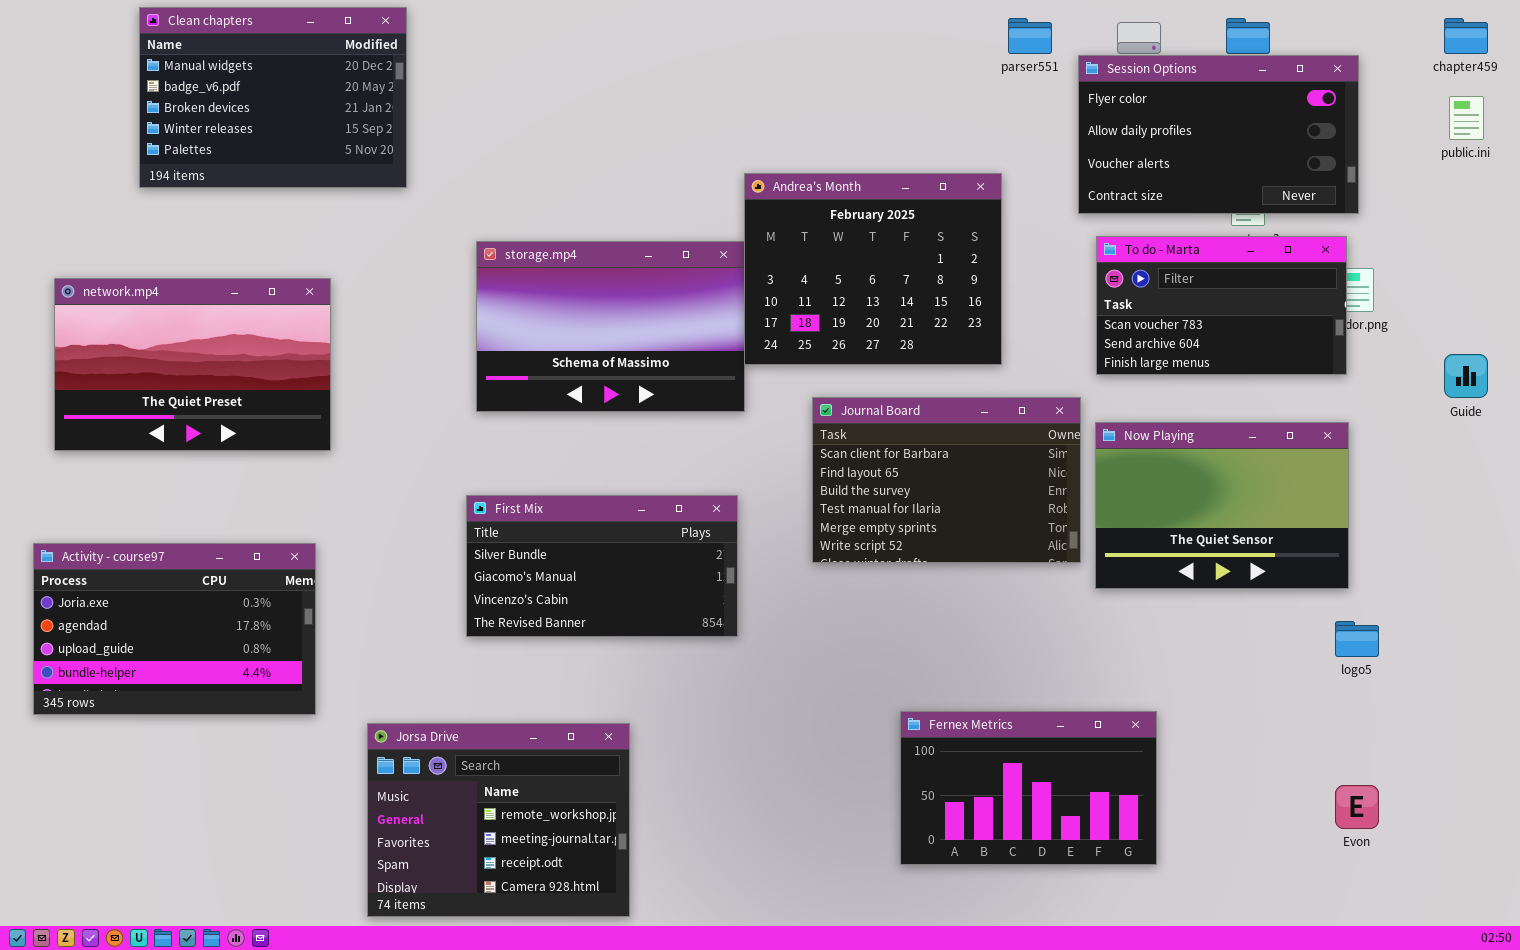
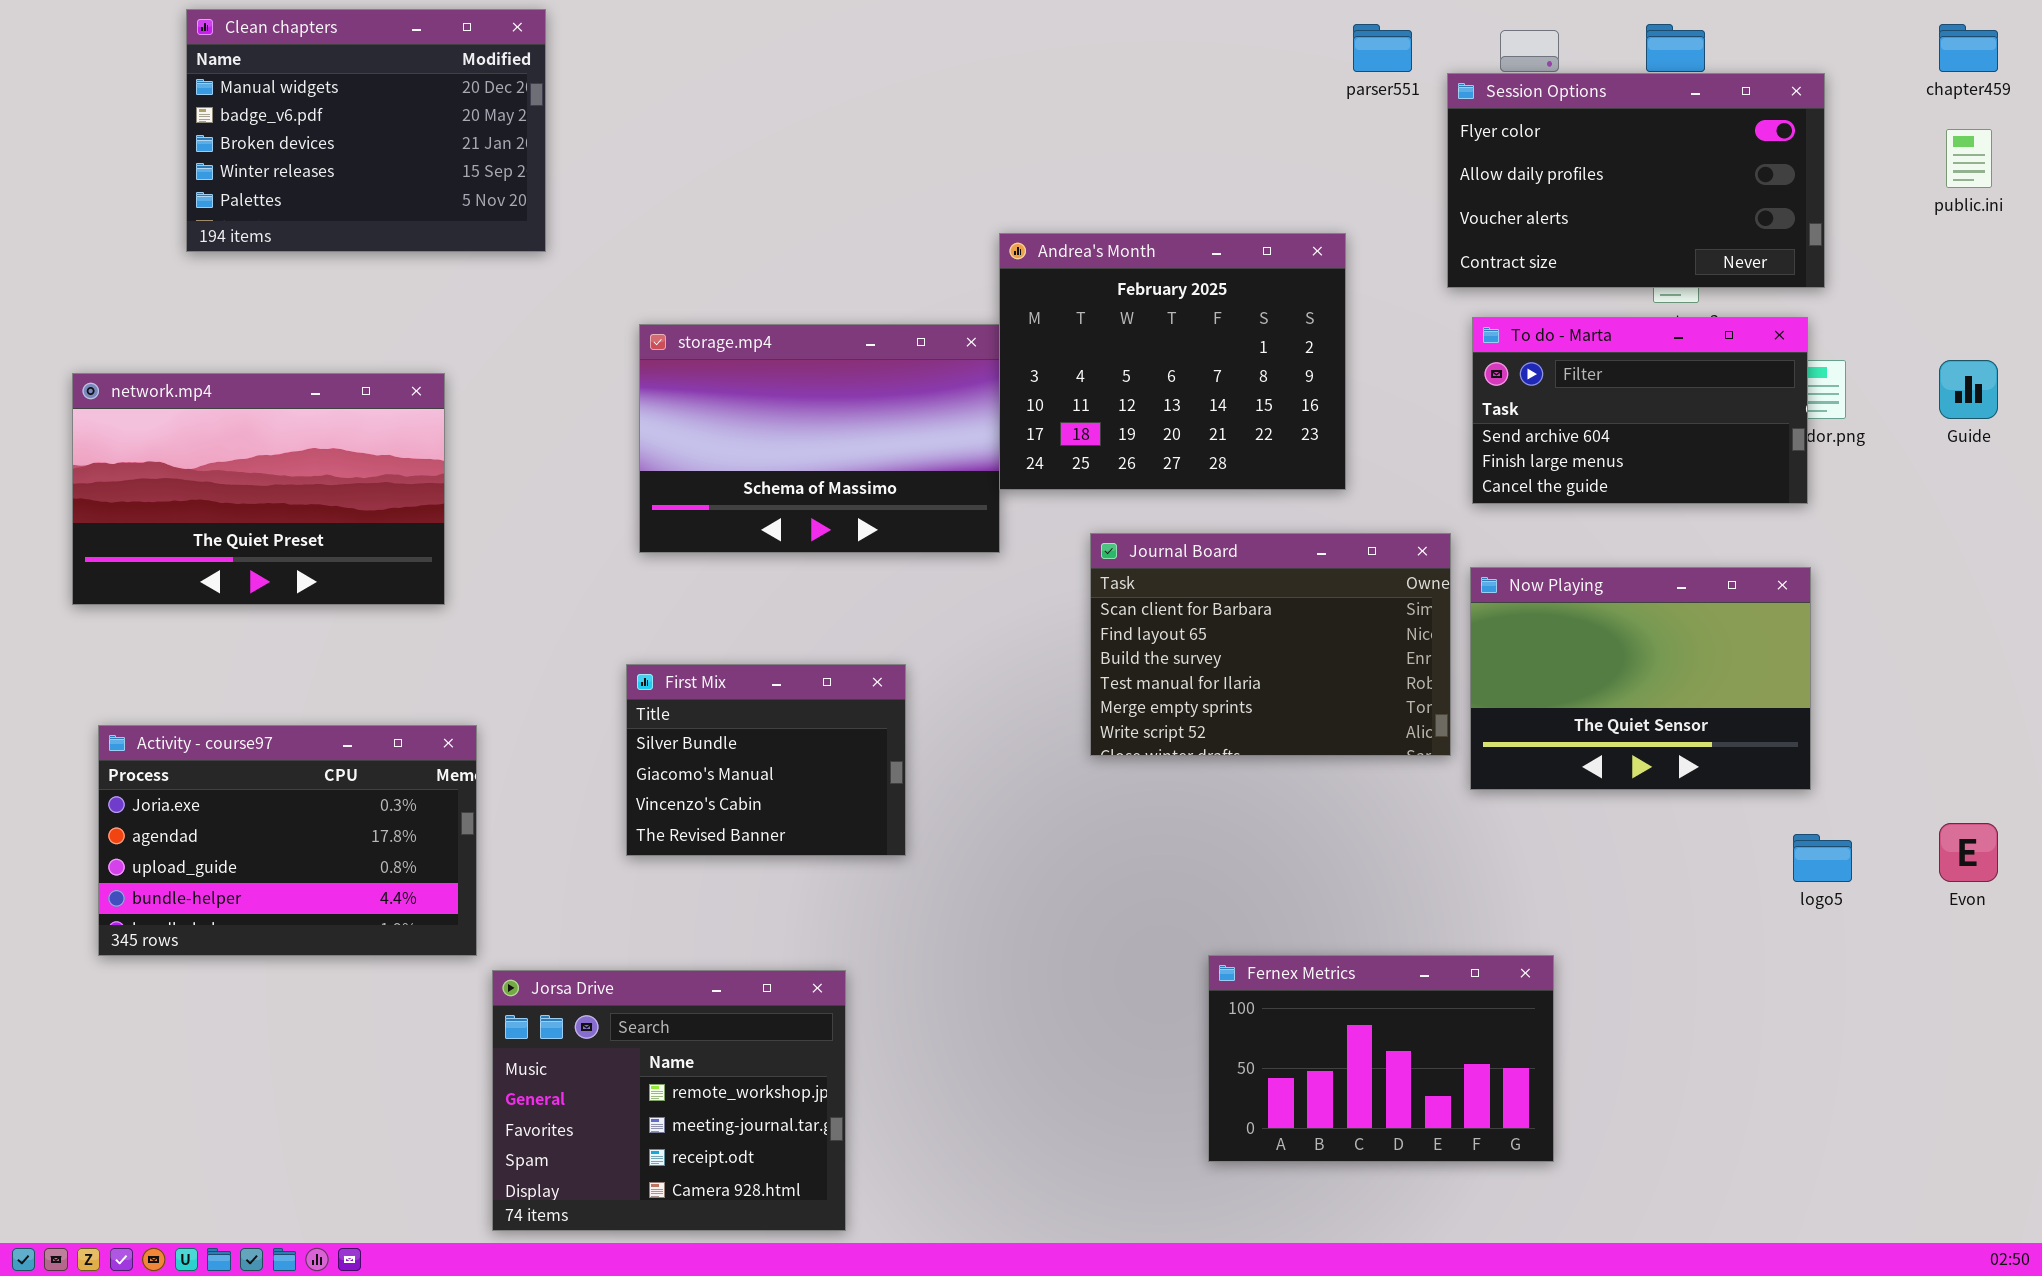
To do - Marta: [1096,236,1347,375] -> [1472,317,1808,504], scrolled down 1 row
Guide: [1444,354,1488,398] -> [1939,360,1998,419], moved
First Mix: [466,495,738,637] -> [626,664,906,856], resized
Activity - course97: [33,543,316,715] -> [98,725,477,956], moved
Evon: [1335,785,1379,829] -> [1939,823,1998,882], moved

